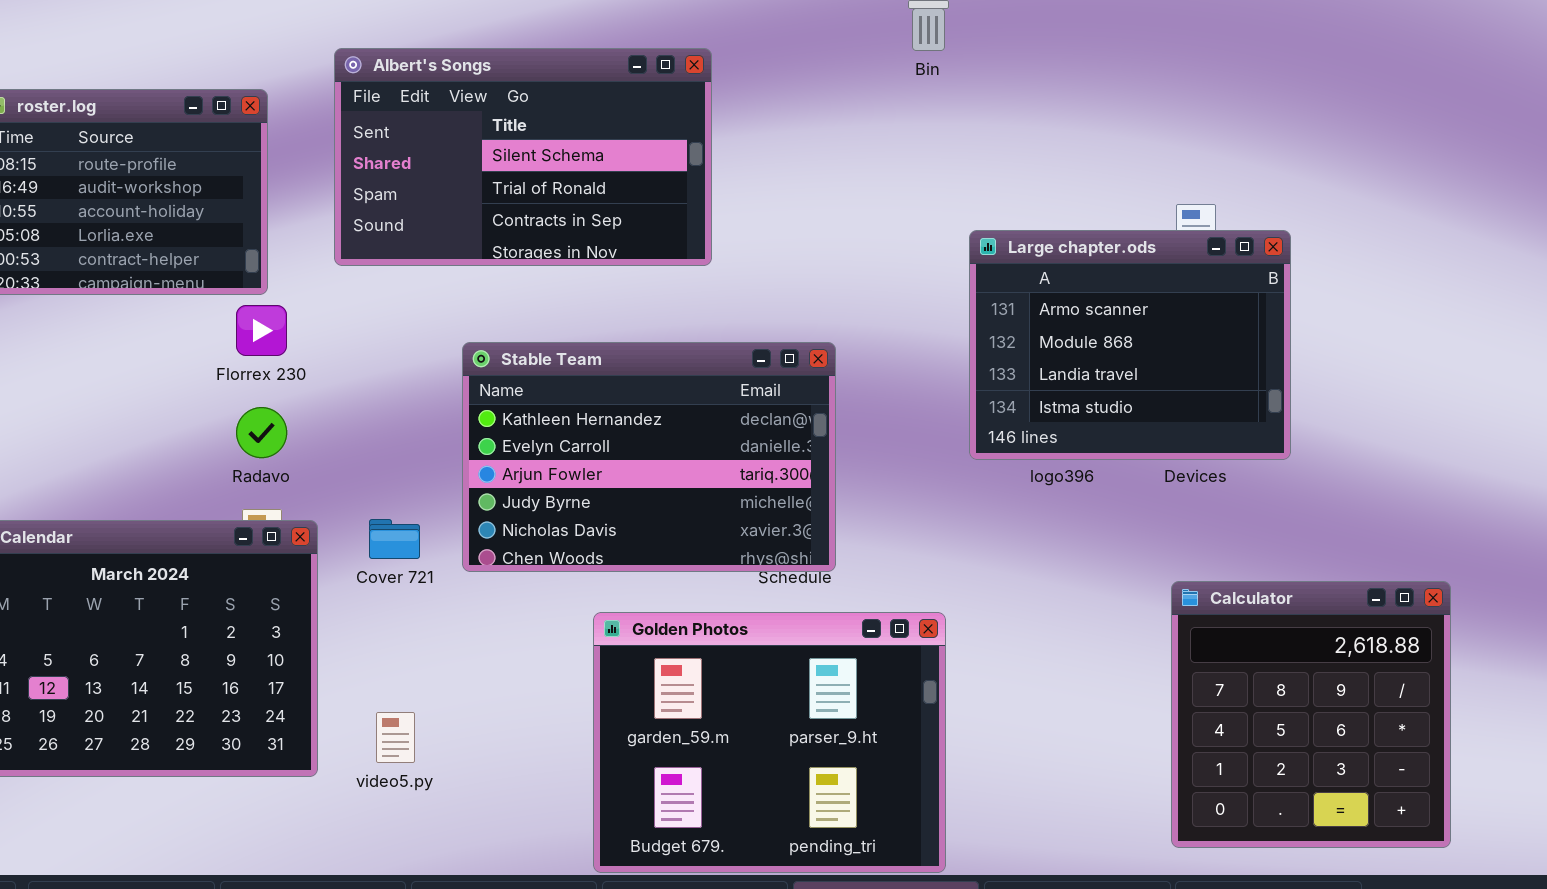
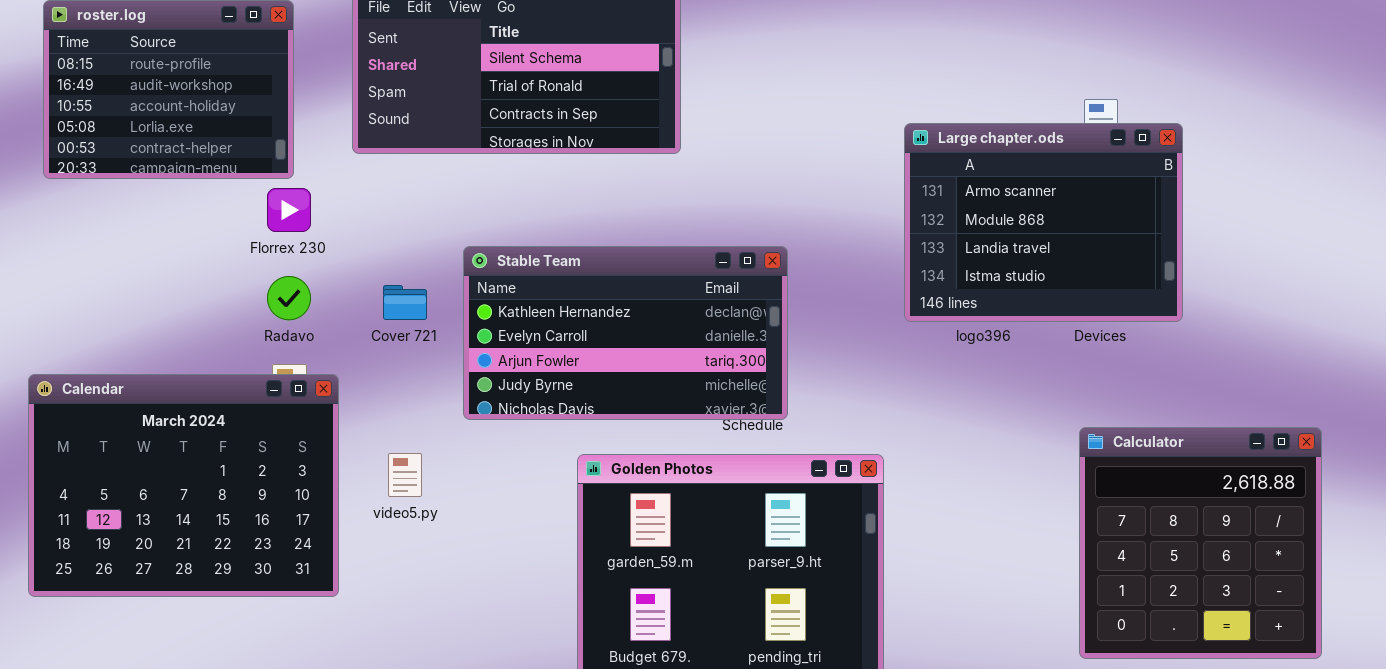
Stable Team: [462,342,836,572] -> [463,246,788,420], resized
Cover 721: [369,519,420,559] -> [383,285,427,320], moved
video5.py: [376,712,415,763] -> [388,453,422,497], moved

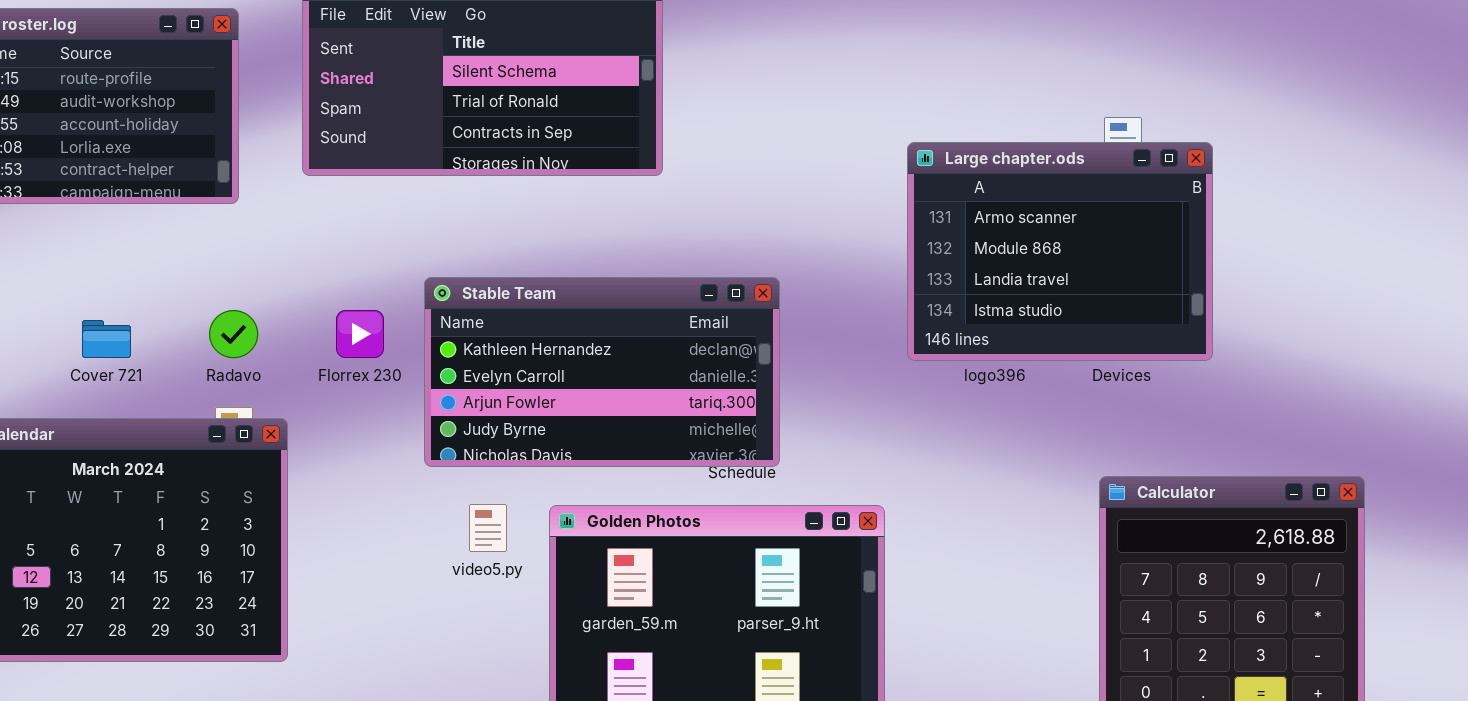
Florrex 230: [267,188,311,232] -> [336,310,384,358], moved
Cover 721: [383,285,427,320] -> [82,320,131,358], moved
video5.py: [388,453,422,497] -> [469,504,507,552], moved

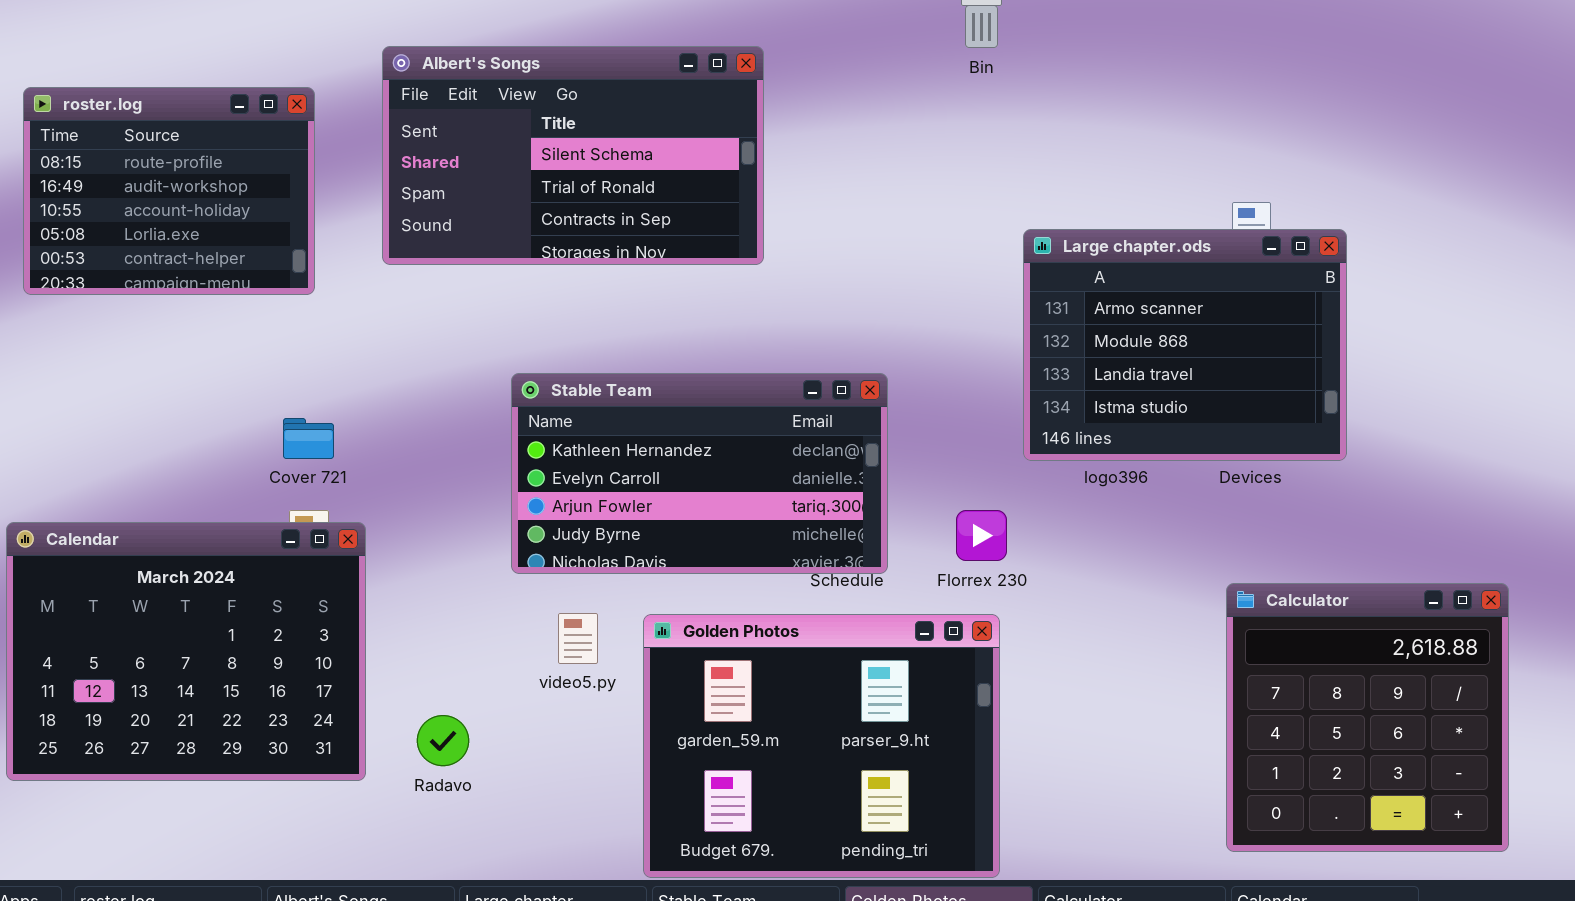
Radavo: [209,310,258,358] -> [417,715,469,766], moved
Florrex 230: [336,310,384,358] -> [956,510,1007,561], moved
Cover 721: [82,320,131,358] -> [283,418,334,459], moved

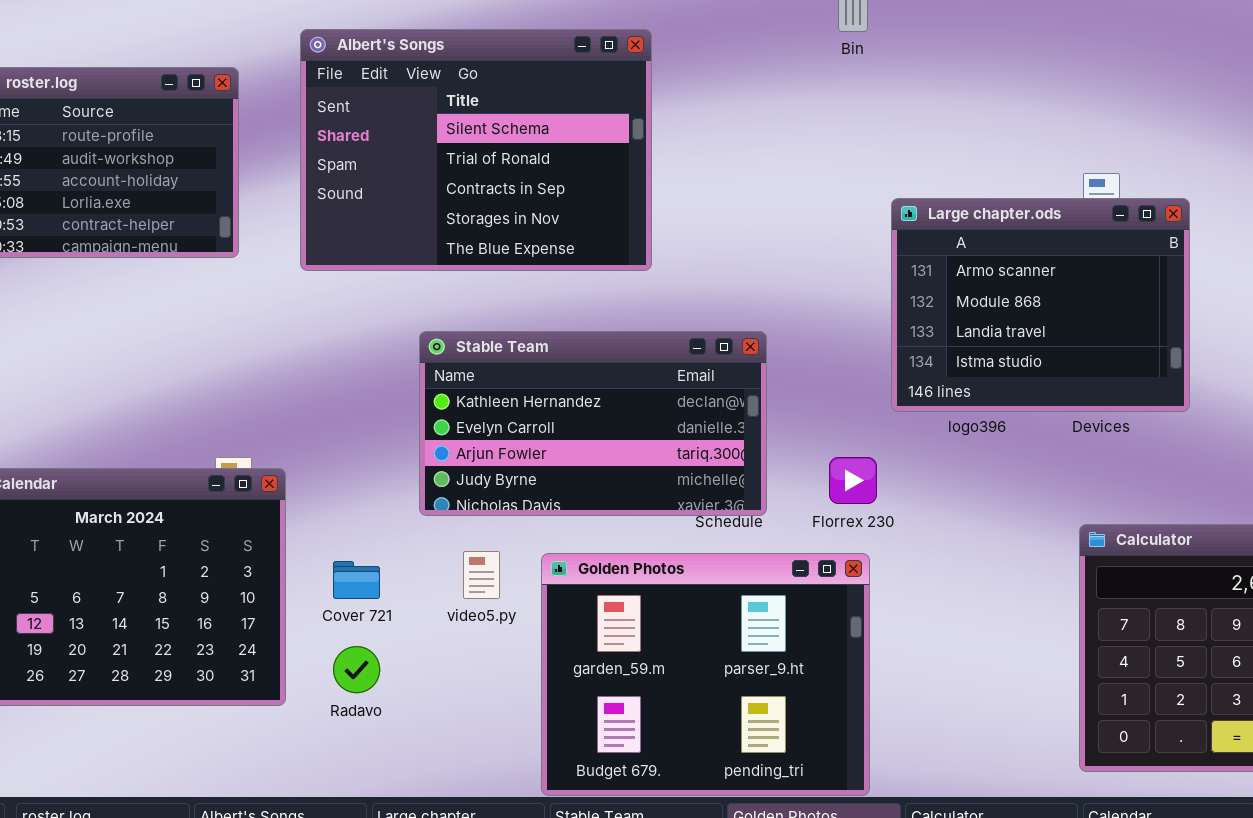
Albert's Songs: [382,46,764,265] -> [300,29,652,271], resized
Cover 721: [283,418,334,459] -> [333,561,380,599], moved

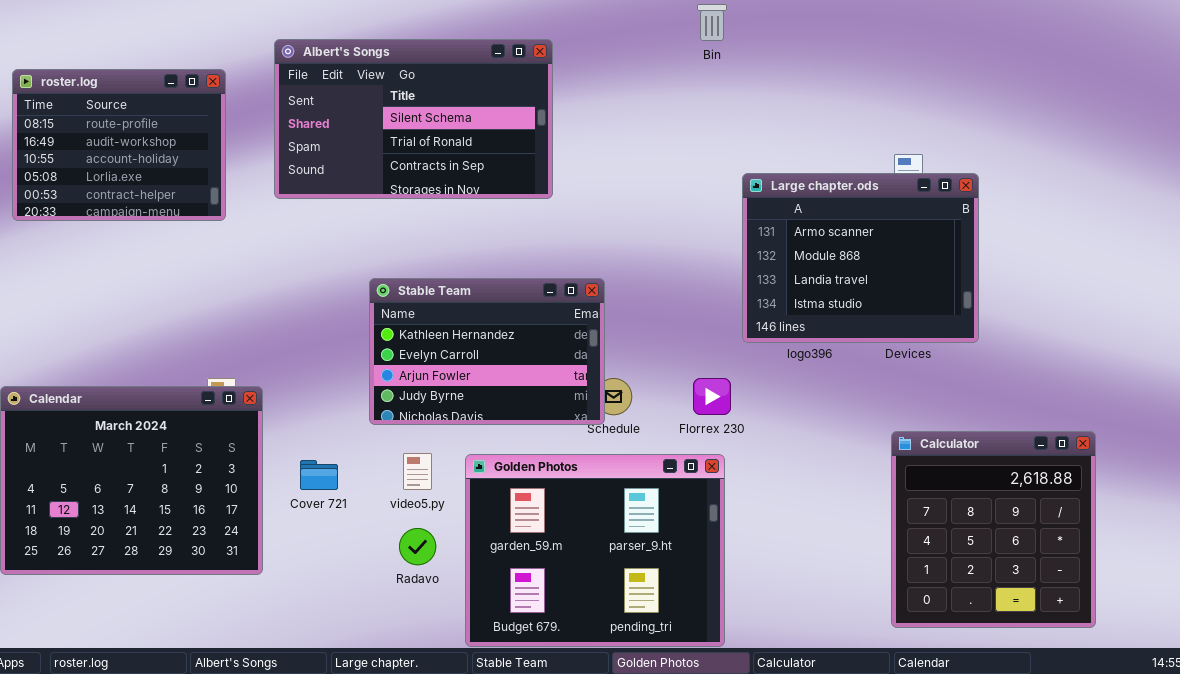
Albert's Songs: [300,29,652,271] -> [274,39,553,199], resized
Stable Team: [419,331,767,516] -> [369,278,605,425], resized
Radavo: [333,646,380,693] -> [399,528,436,565], moved

